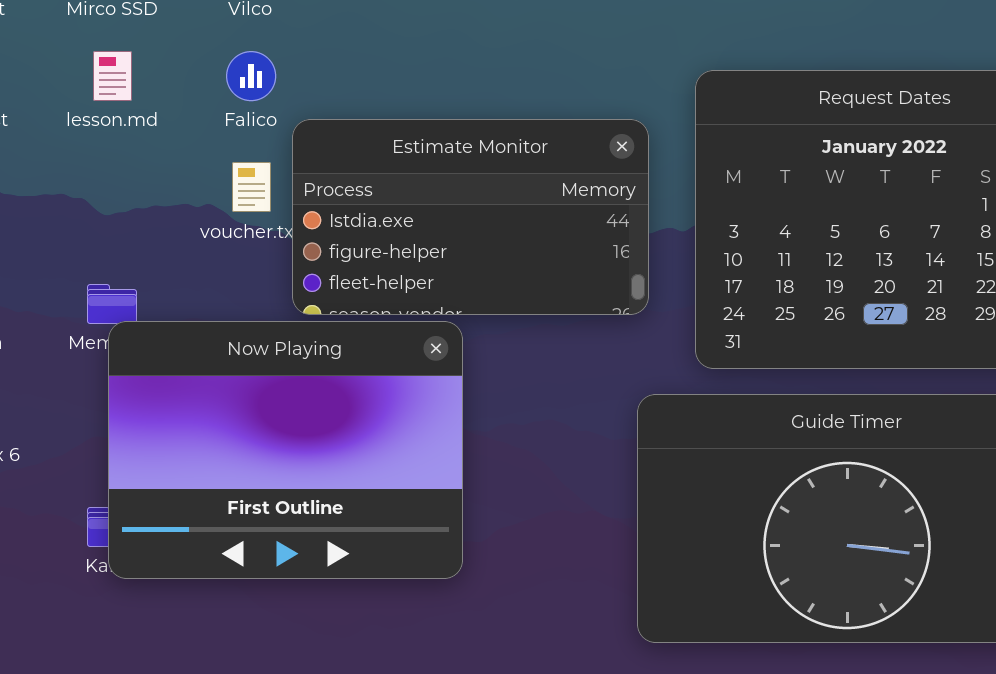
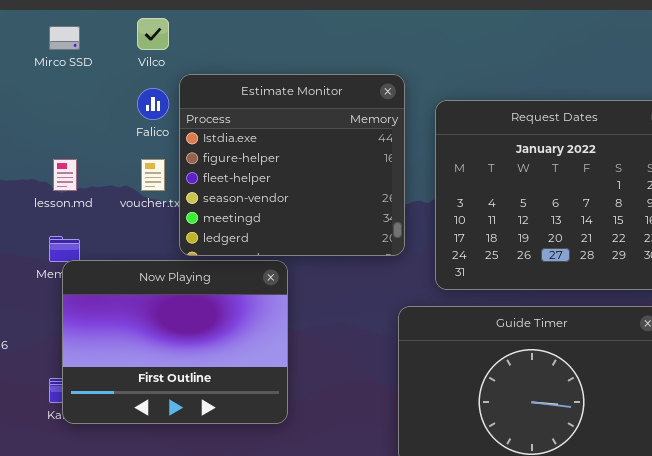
lesson.md: [93,51,132,101] -> [53,159,77,191], moved
Estimate Monitor: [292,119,649,315] -> [179,74,405,256], resized

